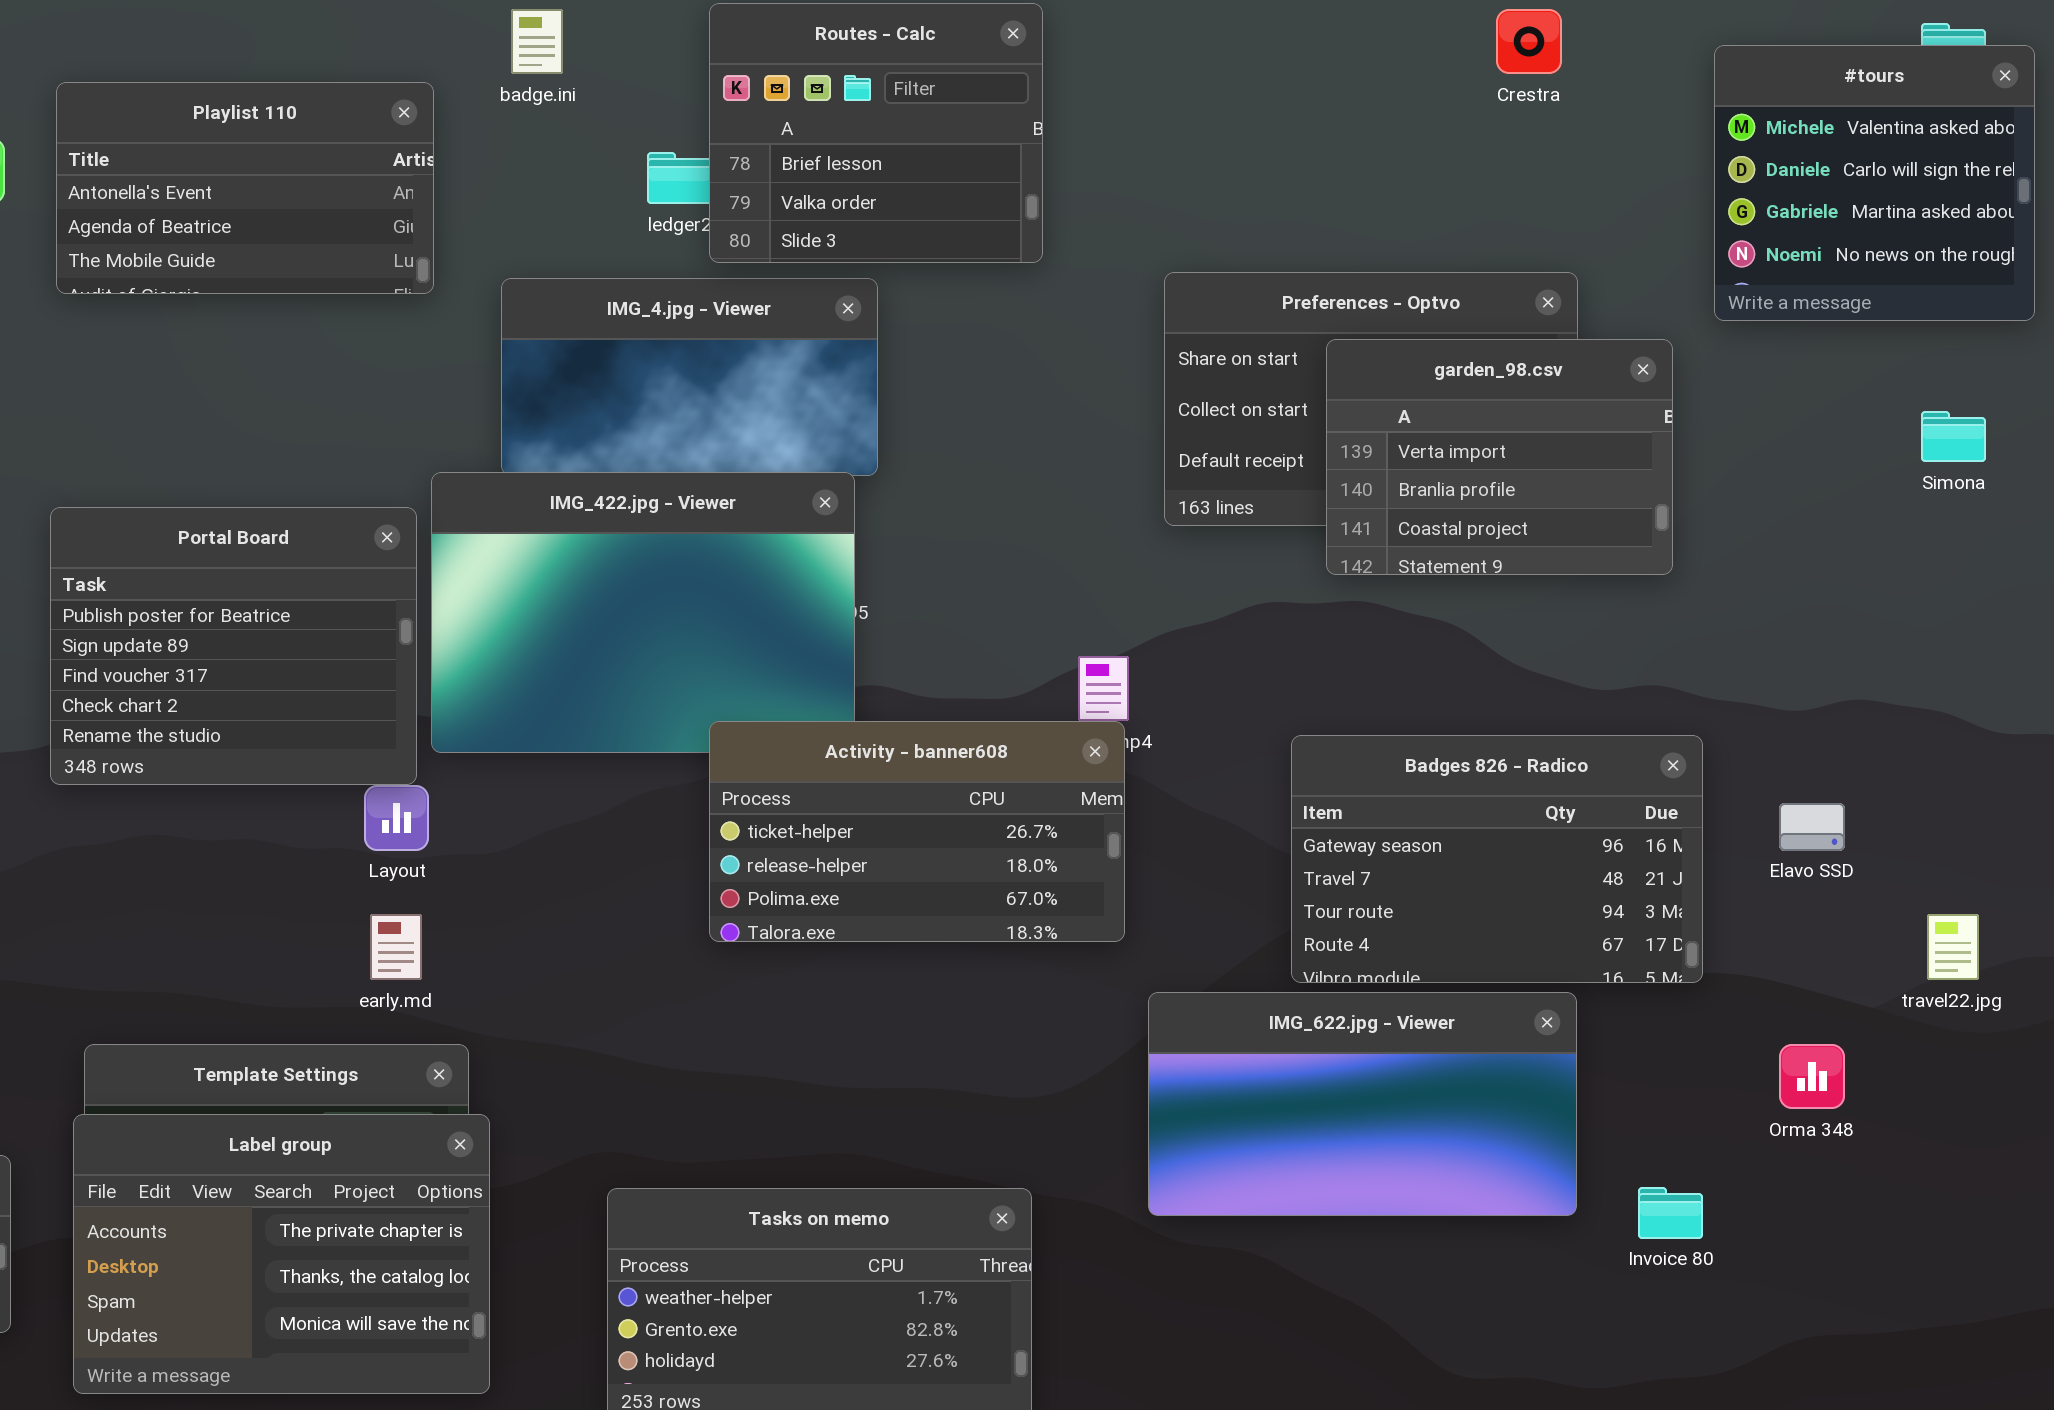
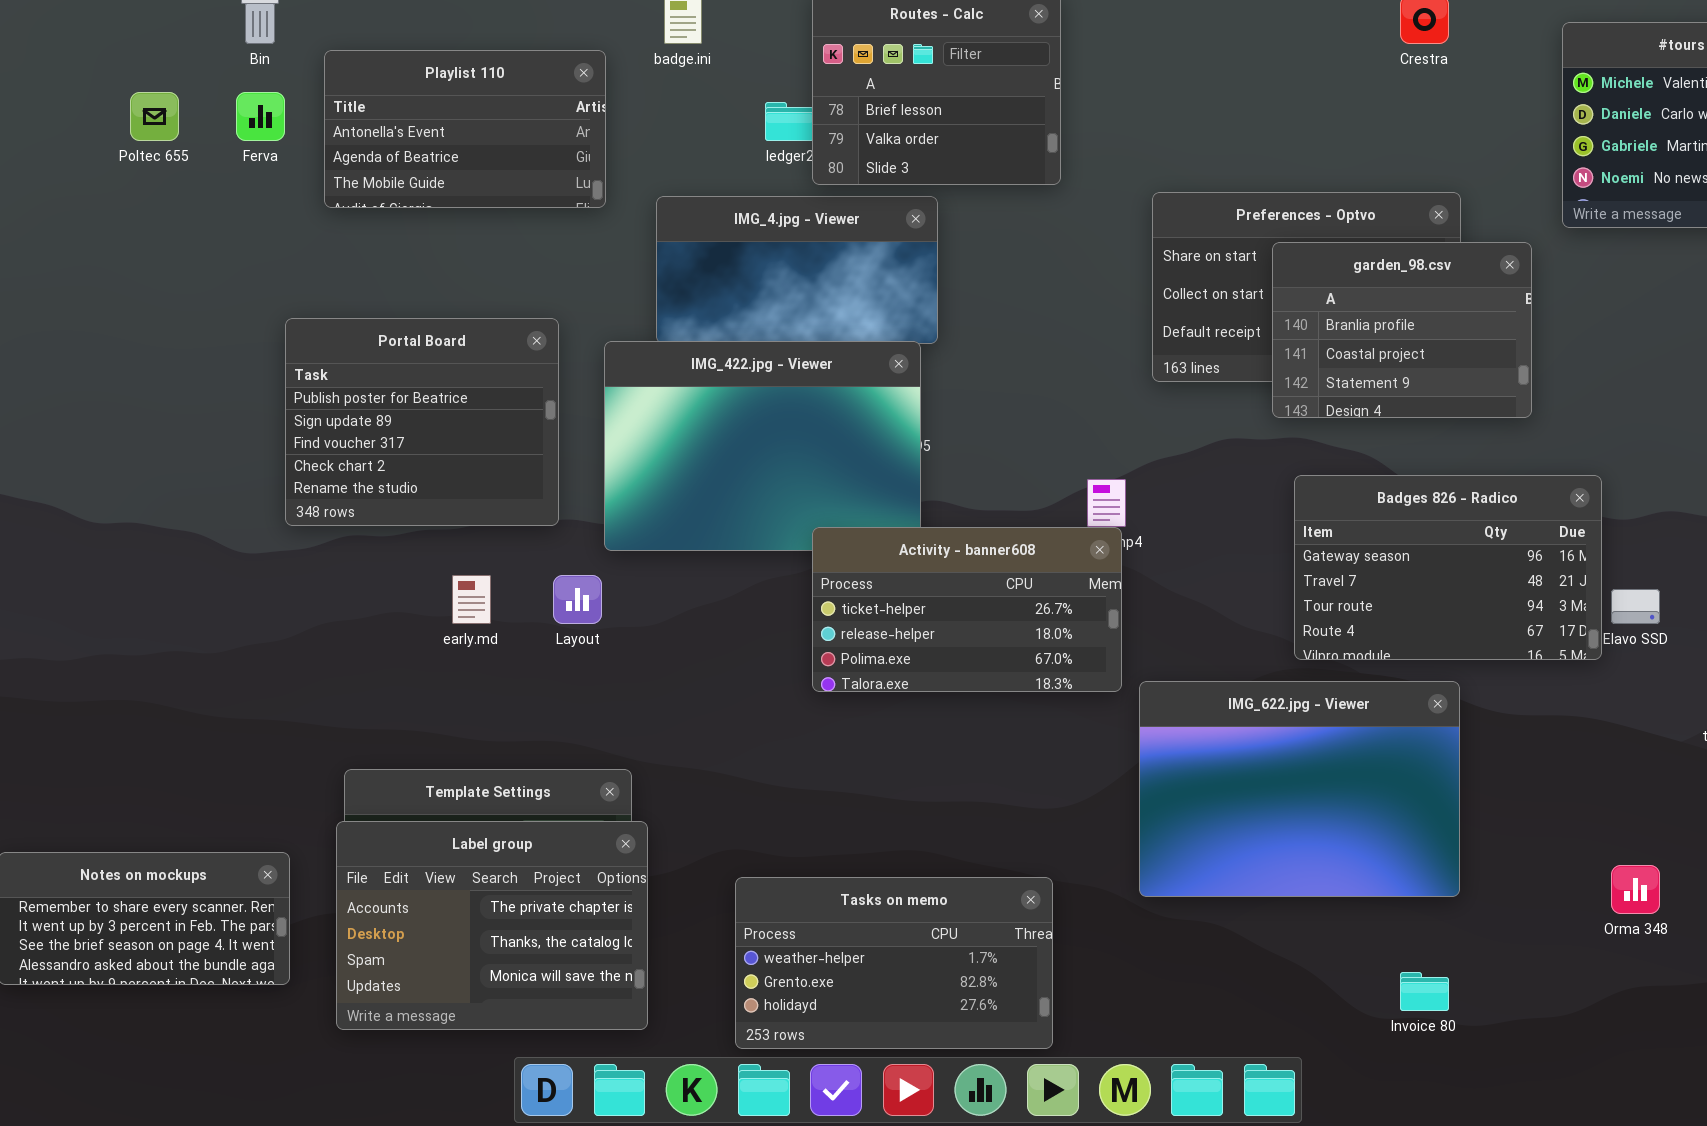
garden_98.csv: [1326,339,1673,575] -> [1272,242,1532,418], scrolled down 1 row
Portal Board: [50,507,417,785] -> [285,318,559,526], moved
Badges 826 - Radico: [1291,735,1703,983] -> [1294,475,1602,660], moved
early.md: [370,914,422,980] -> [452,575,491,624], moved
IMG_622.jpg - Viewer: [1148,992,1577,1216] -> [1139,681,1460,897], resized
Orma 348: [1779,1044,1845,1109] -> [1611,865,1660,914], moved
Invoice 80: [1638,1187,1703,1239] -> [1400,972,1449,1011], moved

